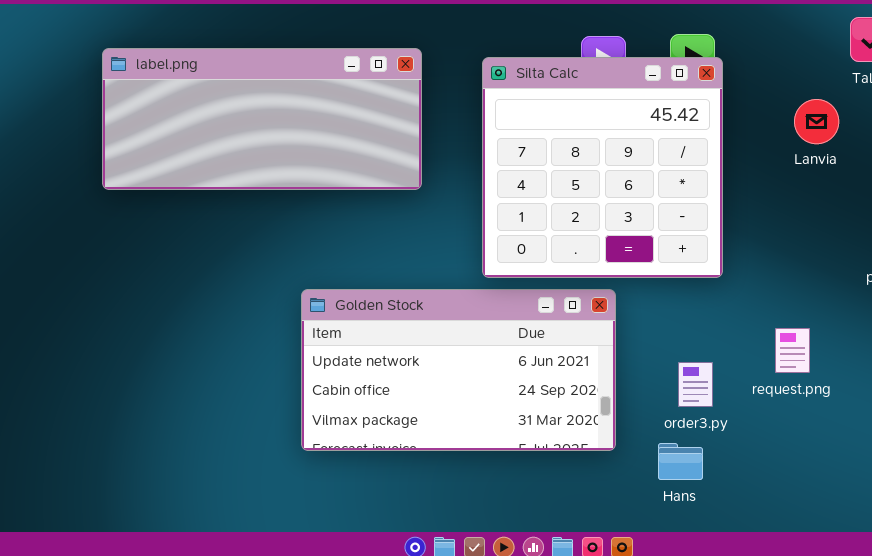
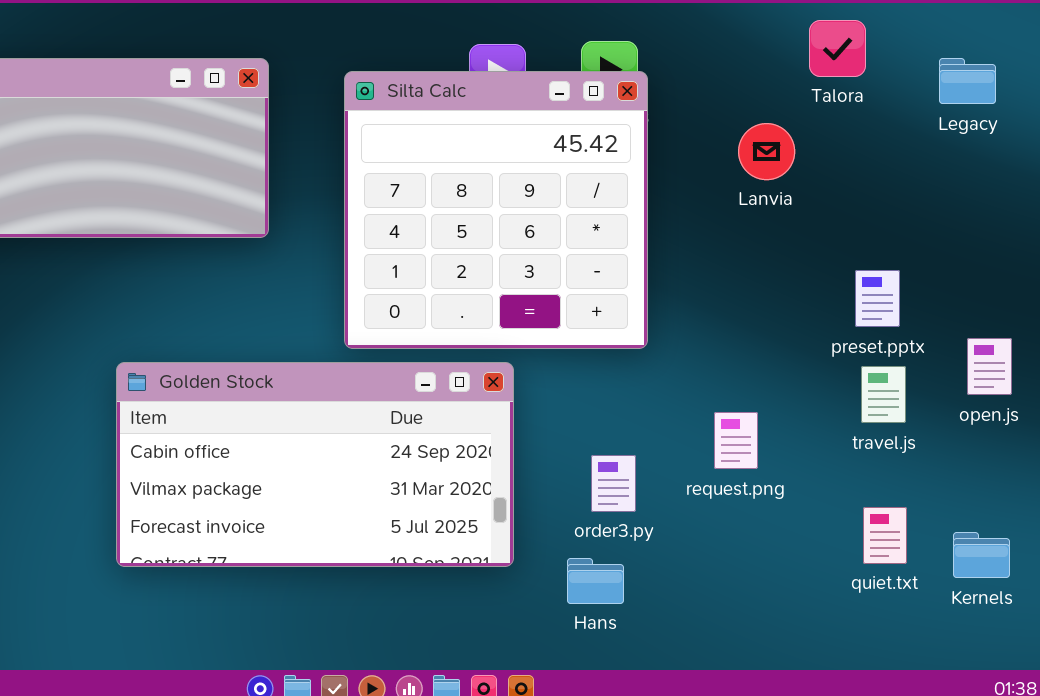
Golden Stock: [301,289,616,451] -> [116,362,514,567], scrolled down 1 row

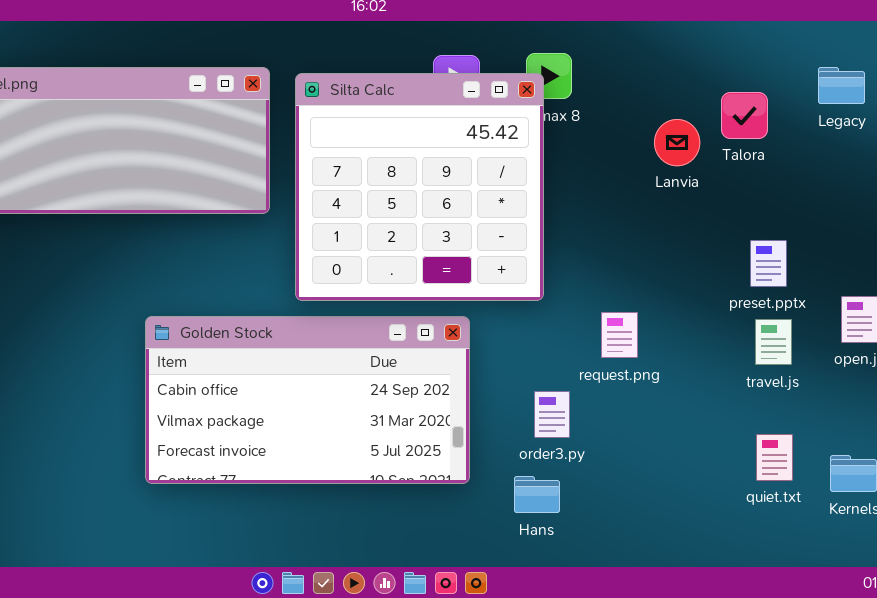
Talora: [809,20,866,77] -> [721,92,768,139], moved
Silta Calc: [344,71,648,349] -> [295,73,544,301], moved
request.png: [714,412,758,469] -> [601,312,638,358], moved

